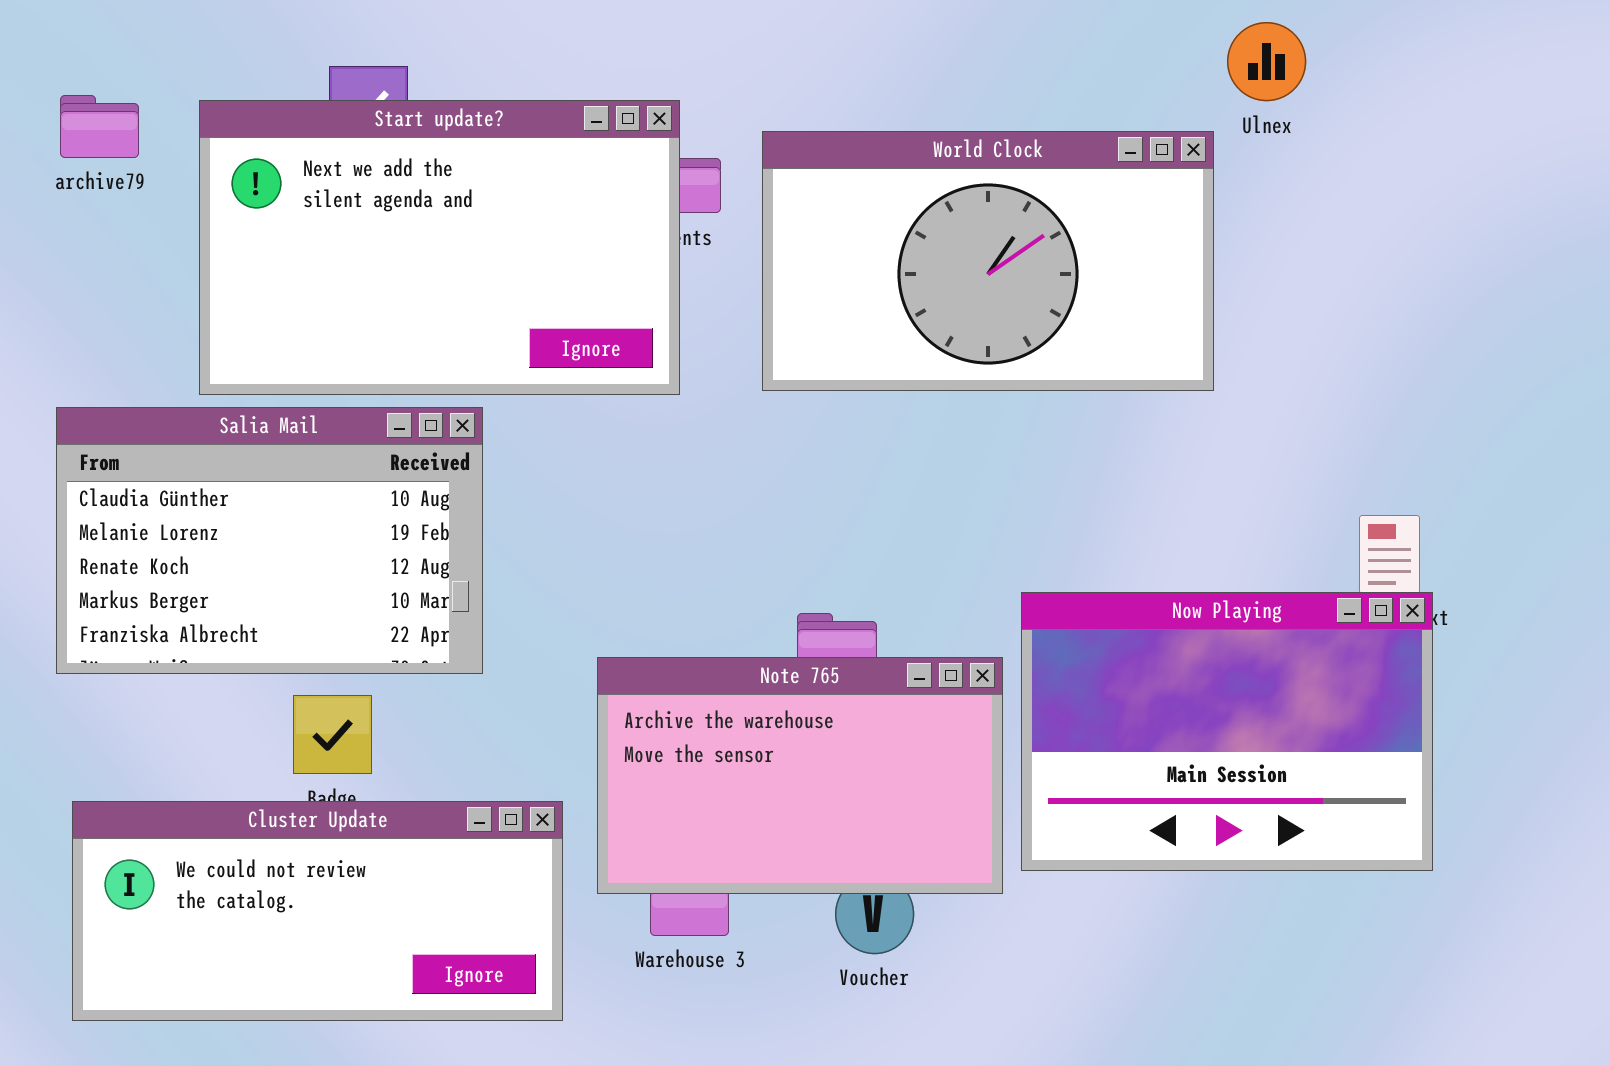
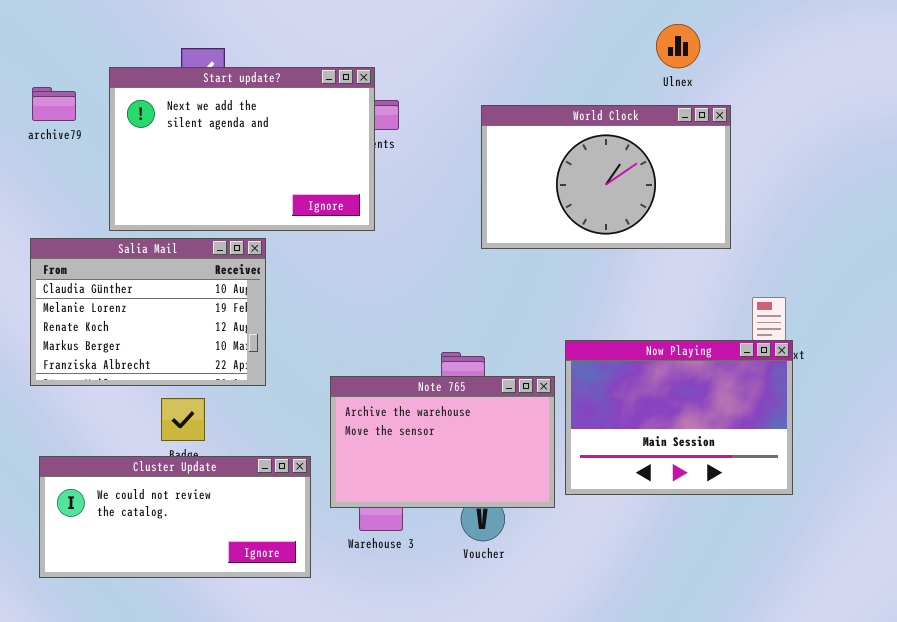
Ulnex: [1227,22,1306,101] -> [656,24,700,68], moved
archive79: [60,95,139,158] -> [32,87,76,121], moved
World Clock: [762,131,1214,391] -> [481,105,731,249], moved

